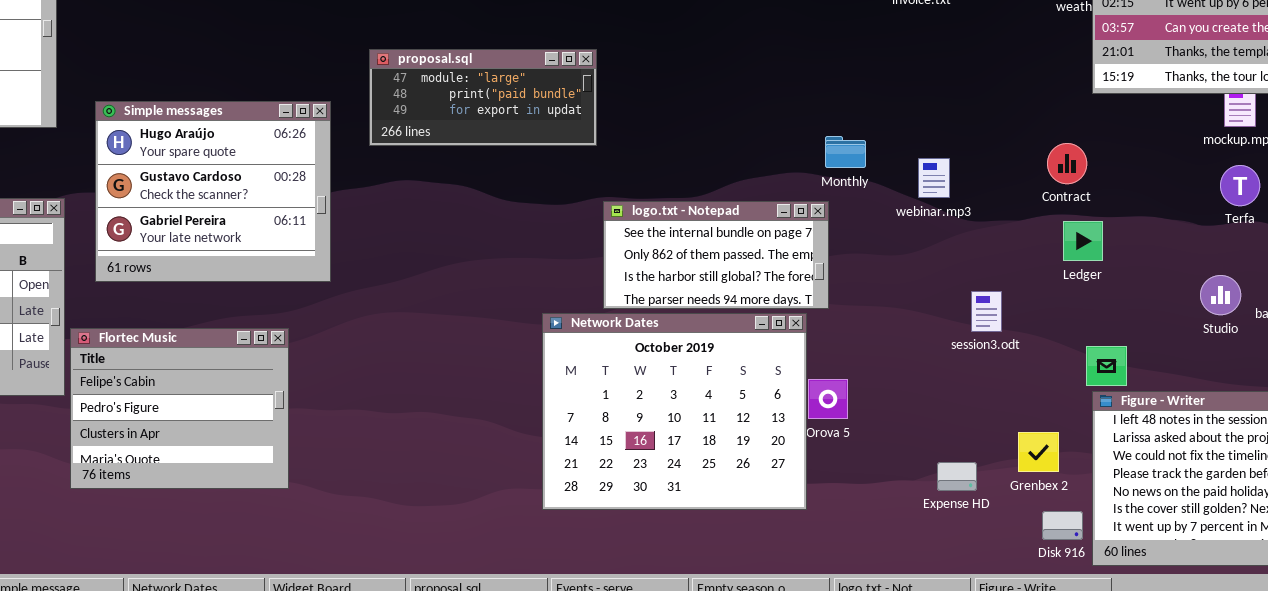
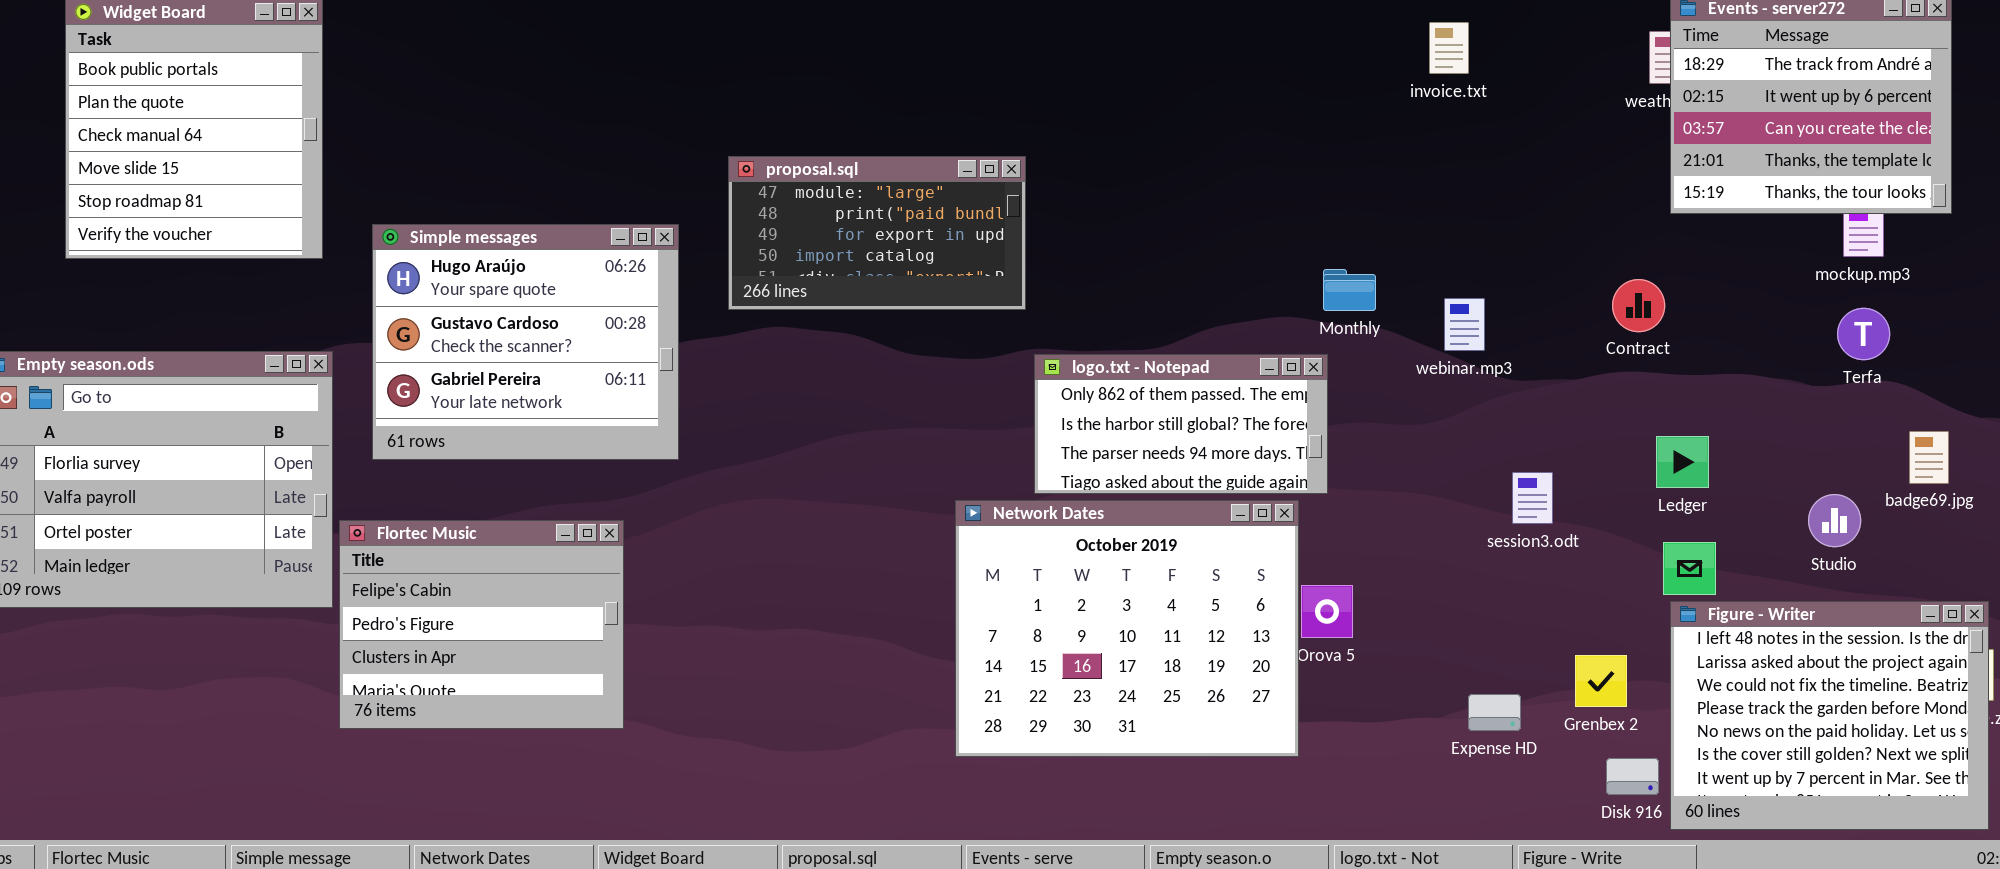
proposal.sql: [369,49,597,146] -> [728,156,1026,310], resized
logo.txt - Notepad: [603,201,829,309] -> [1034,354,1328,494], scrolled down 1 row
Ledger: [1063,221,1103,261] -> [1656,436,1709,488], moved
Studio: [1200,275,1241,315] -> [1808,494,1861,547], moved

